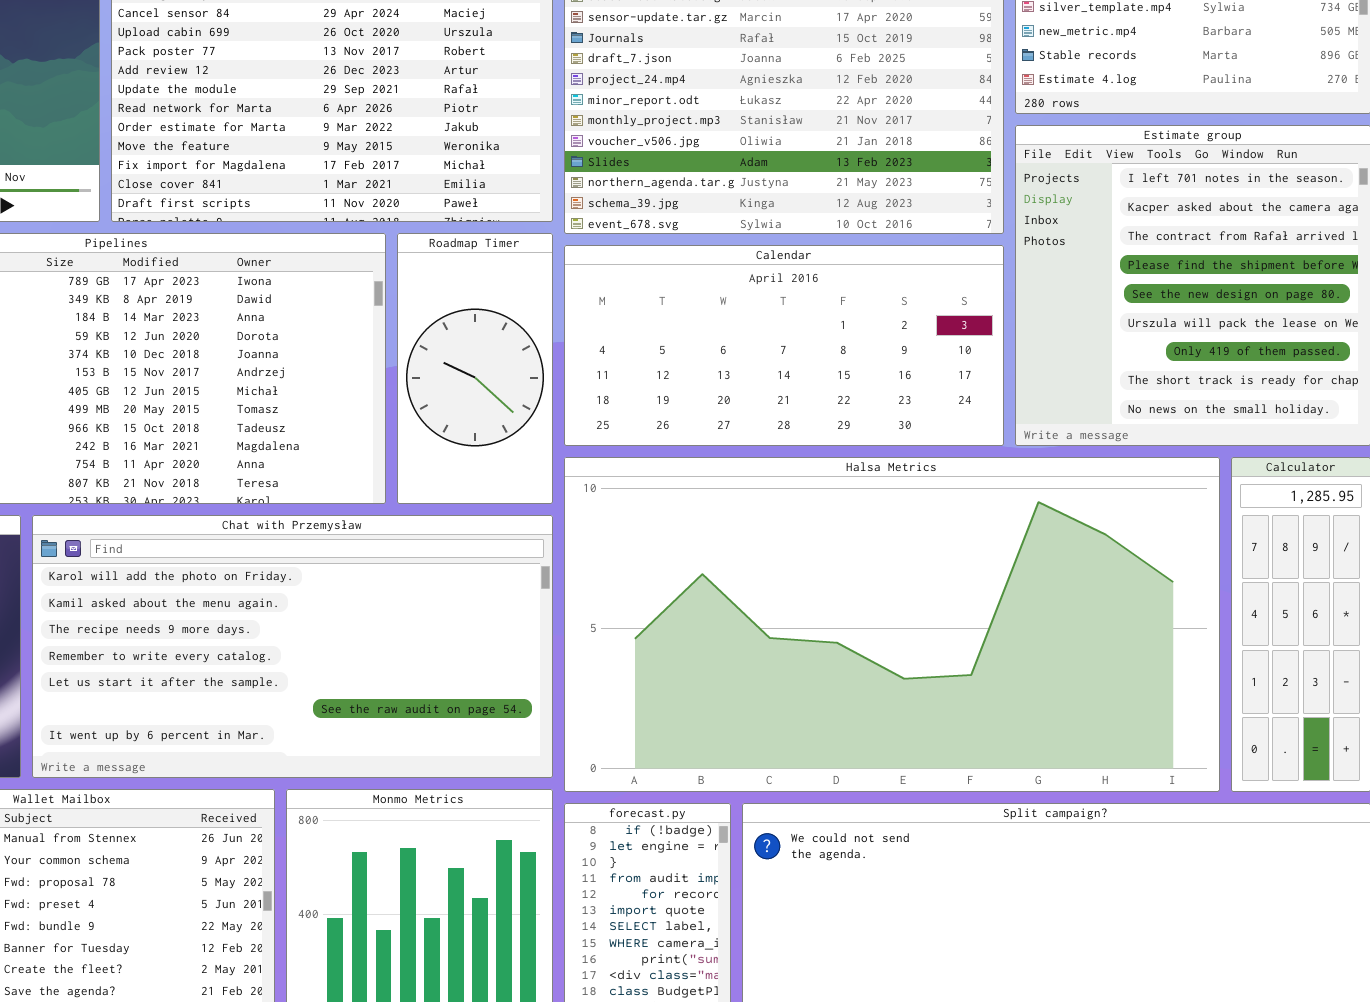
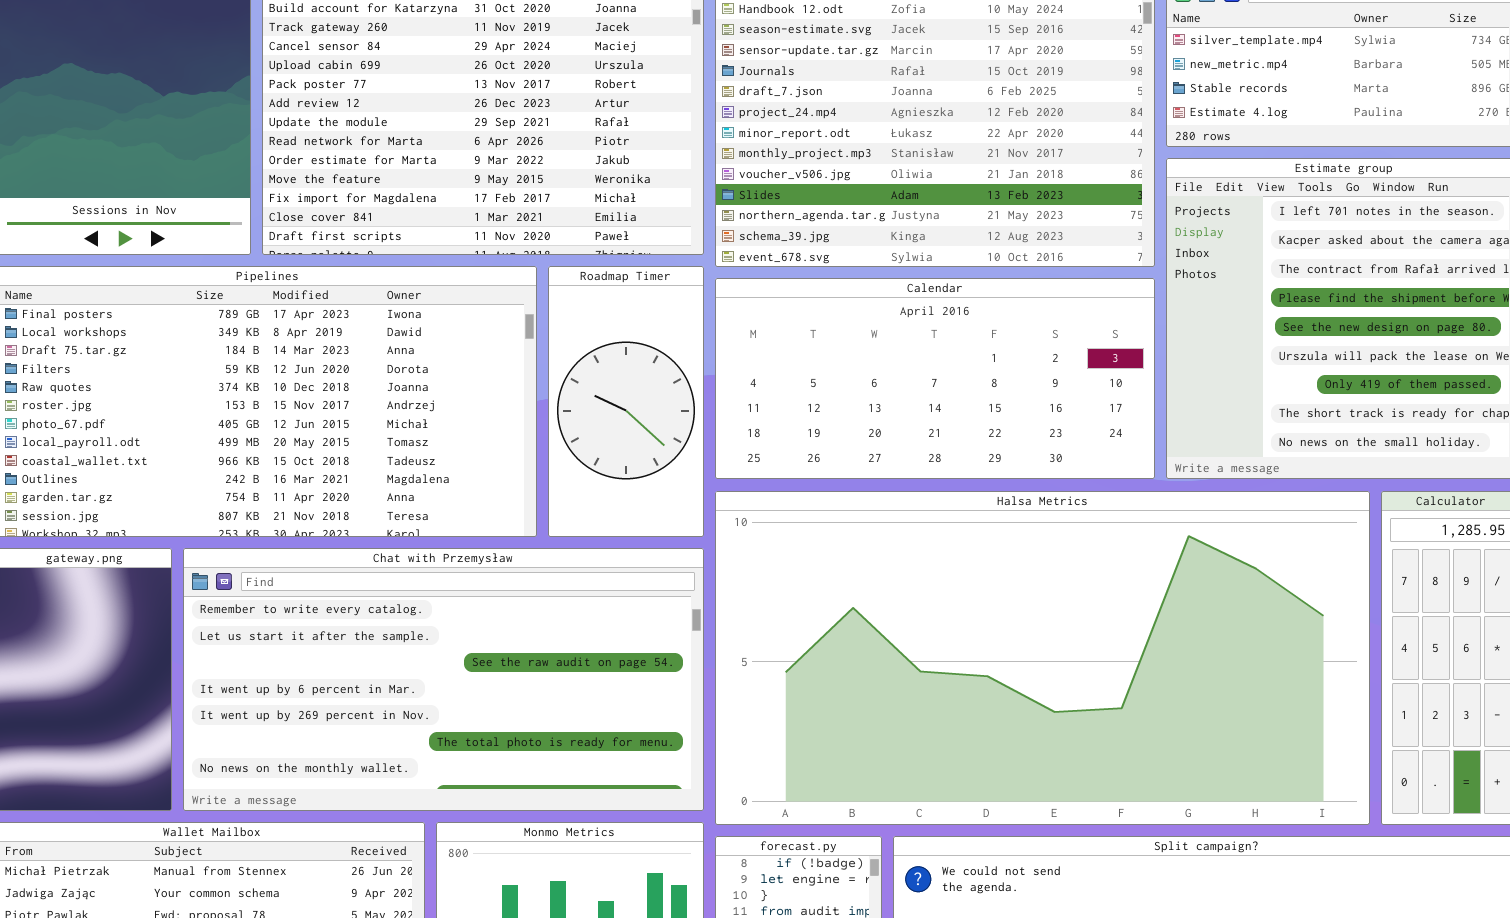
Chat with Przemysław: [32,515,553,778] -> [183,548,704,811], scrolled down 3 rows

